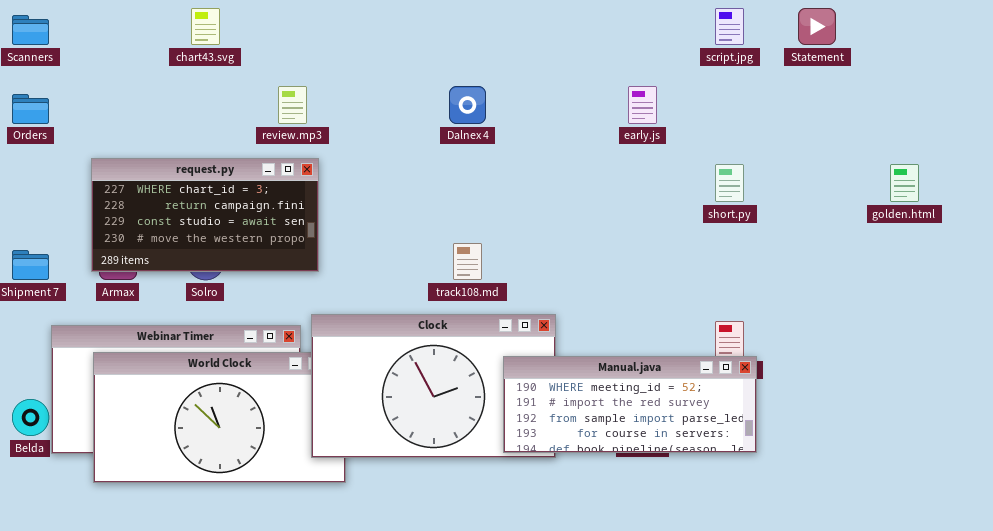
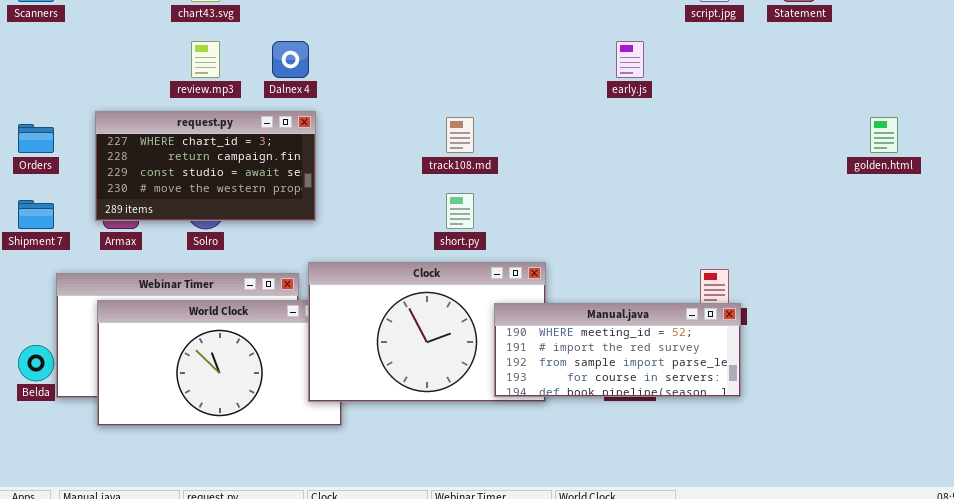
review.mp3: [278,86,307,124] -> [191,41,220,78], moved
Dalnex 4: [449,86,486,124] -> [272,41,309,78], moved
Orders: [12,94,49,124] -> [18,124,54,153], moved
short.py: [715,164,744,202] -> [446,193,474,229], moved
track108.md: [453,243,482,280] -> [446,117,474,153], moved

